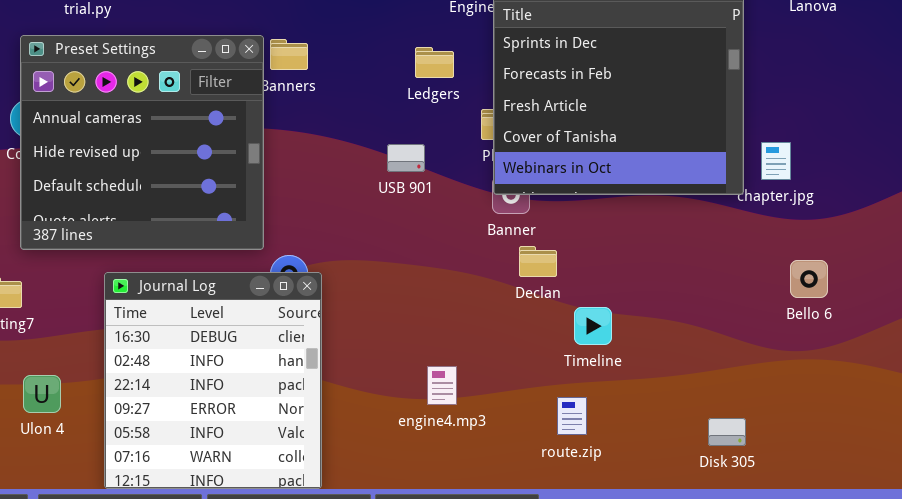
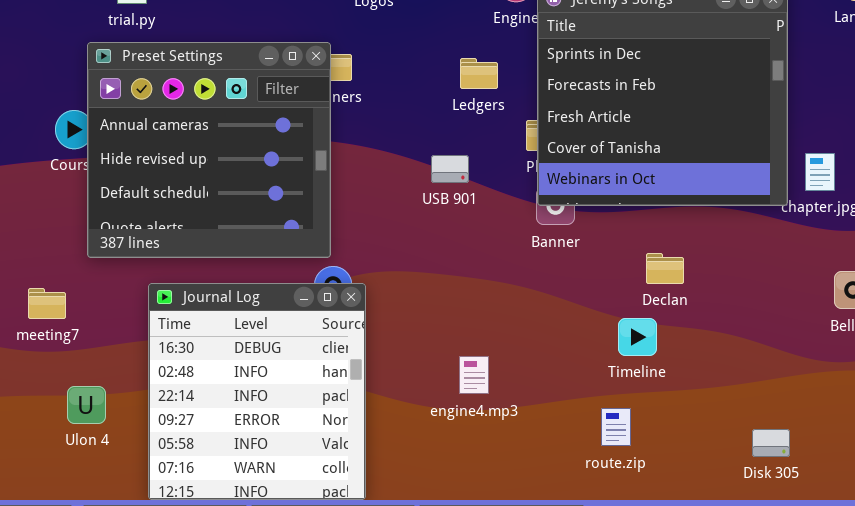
Preset Settings: [20,35,264,250] -> [87,42,331,258], moved
Declan: [519,246,557,277] -> [646,253,684,284], moved
engine4.mp3: [427,366,457,405] -> [459,356,489,394], moved

